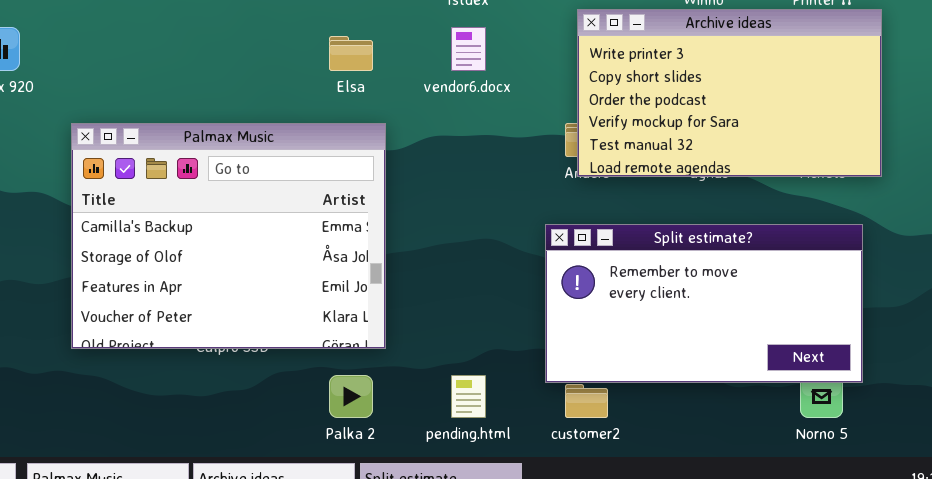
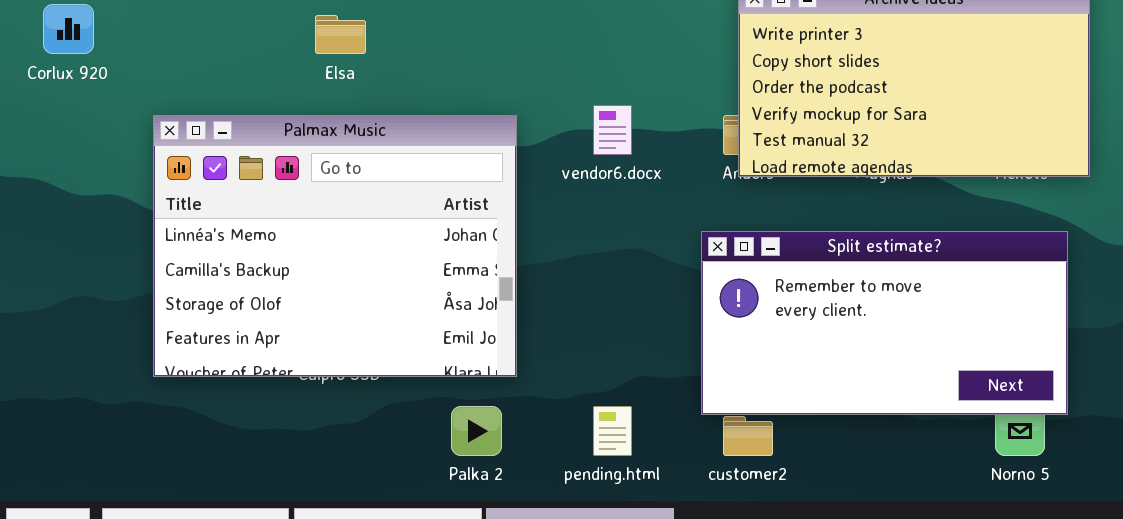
vendor6.docx: [451,27,486,71] -> [593,105,632,155], moved
Elsa: [329,36,373,71] -> [315,15,366,54], moved
Palmax Music: [71,123,386,349] -> [153,115,517,377], scrolled up 1 row

